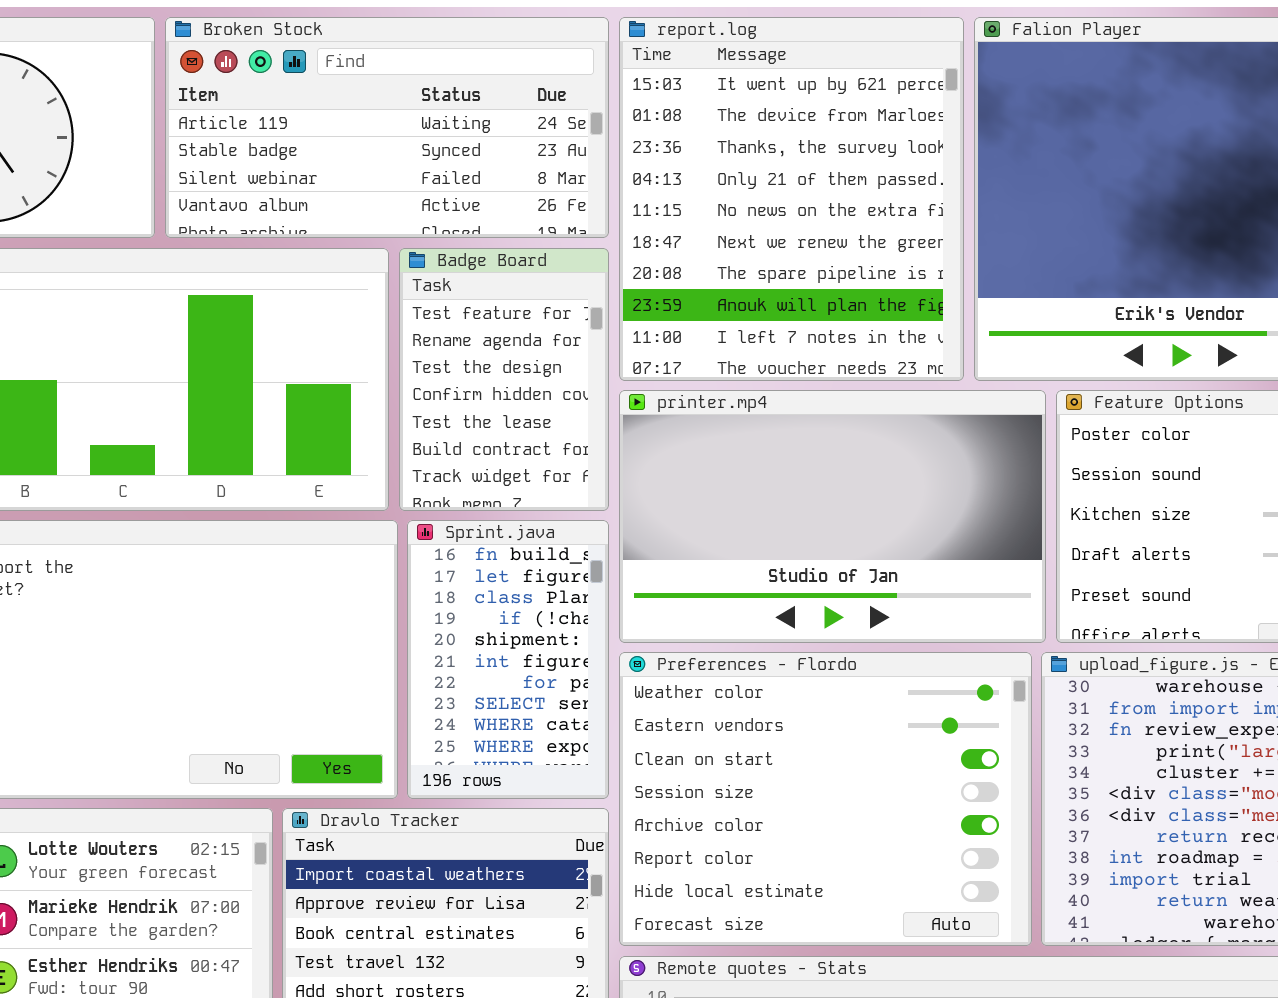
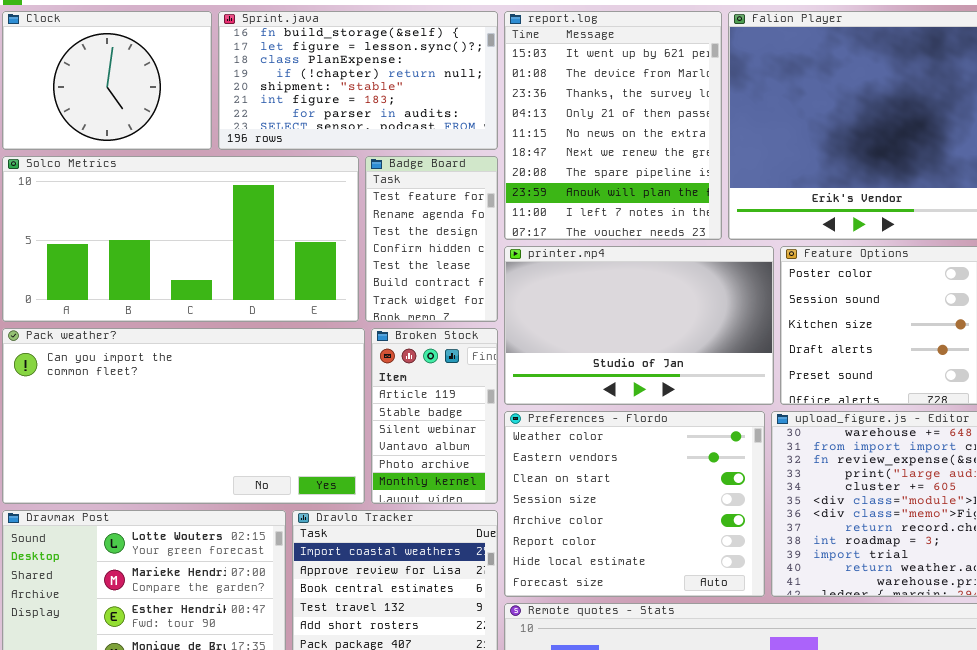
Broken Stock: [165,17,609,238] -> [371,328,498,504], moved, resized
Sprint.java: [407,520,609,799] -> [218,11,498,150], moved, resized

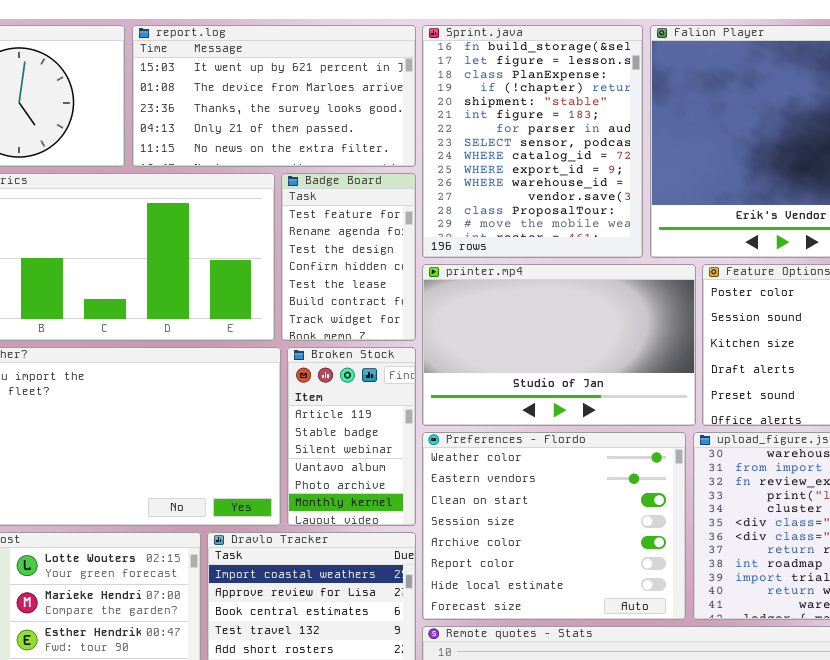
Sprint.java: [218,11,498,150] -> [422,25,643,258], moved, resized
report.log: [504,11,722,240] -> [132,25,416,167], moved, resized

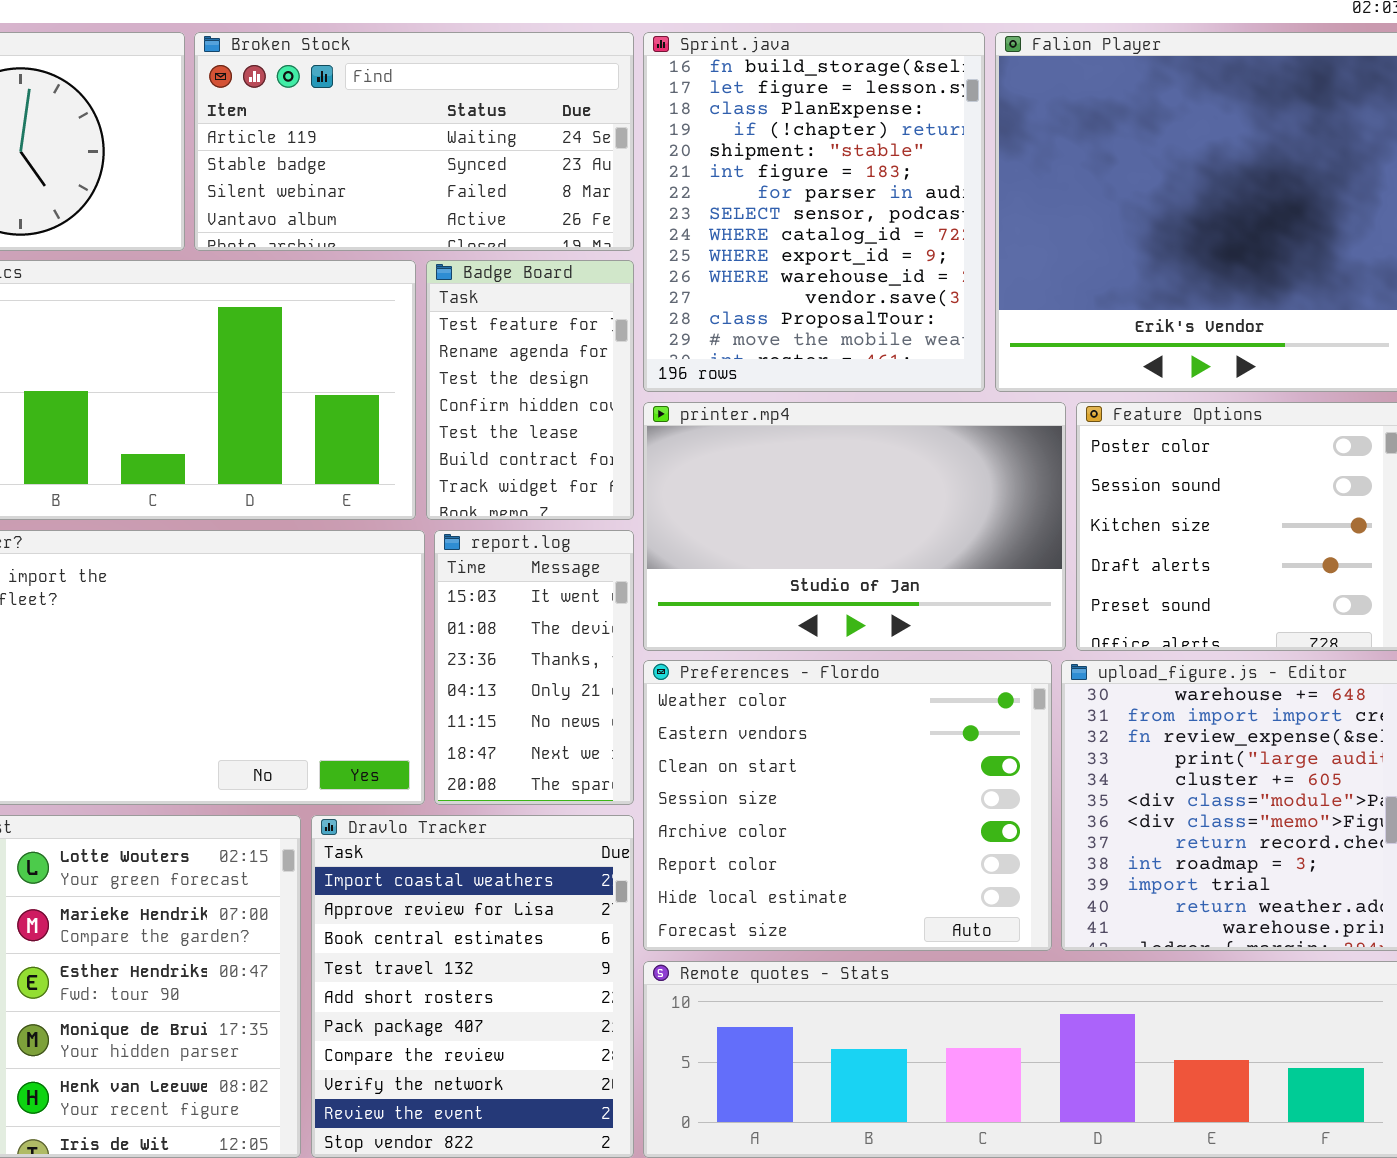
report.log: [132,25,416,167] -> [434,530,634,805], moved, resized
Broken Stock: [287,347,416,526] -> [194,32,634,251], moved, resized

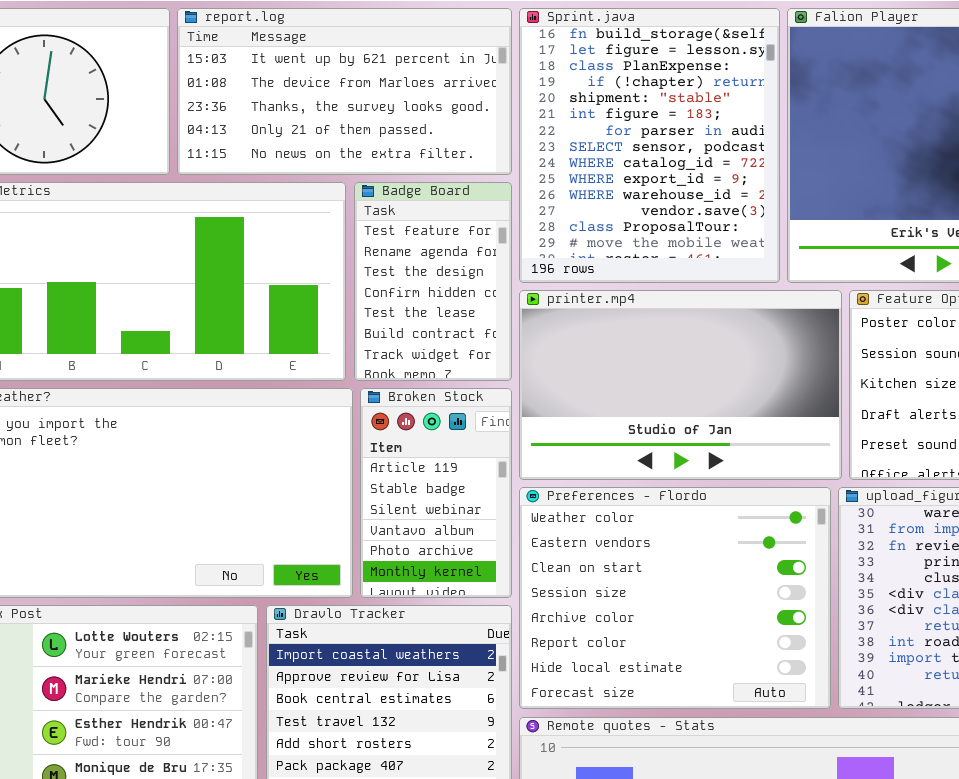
Broken Stock: [194,32,634,251] -> [360,388,512,598], moved, resized
report.log: [434,530,634,805] -> [177,8,512,175], moved, resized

